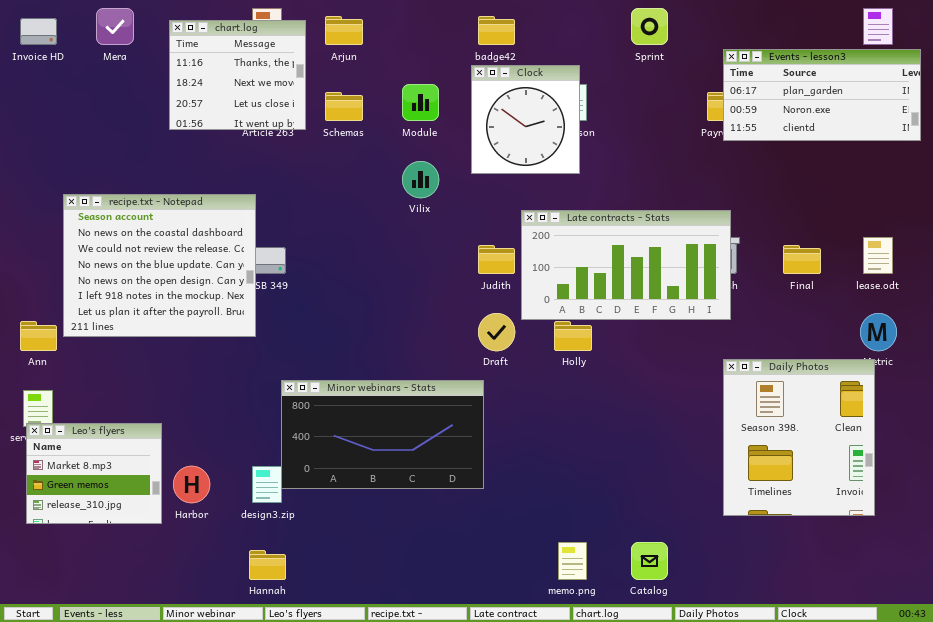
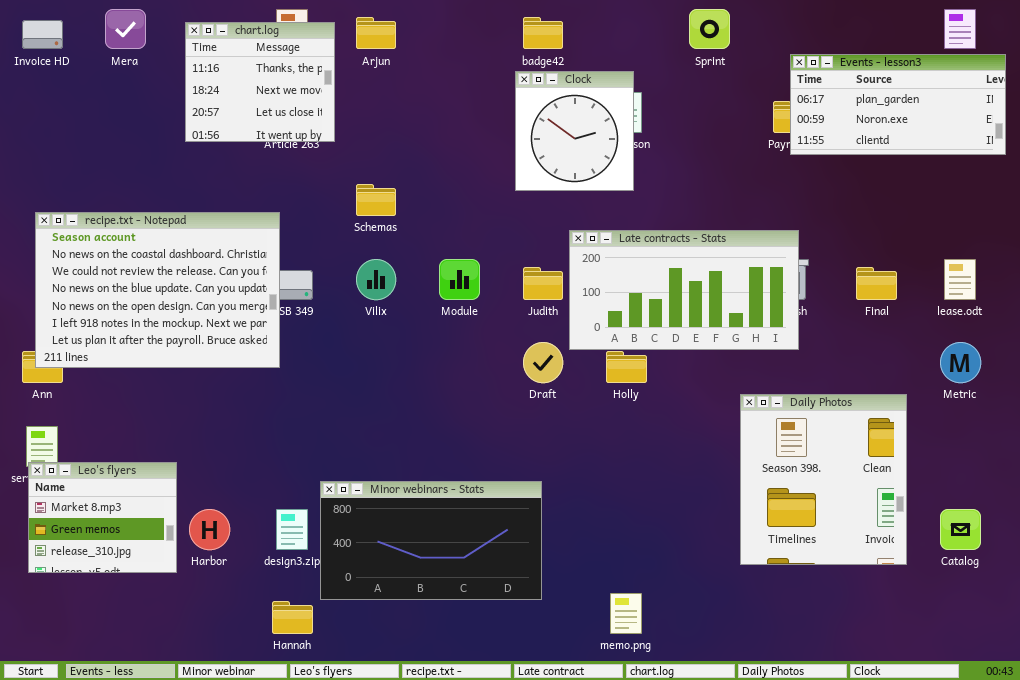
Module: [402,84,439,121] -> [439,259,480,300], moved
Schemas: [325,92,363,121] -> [356,184,396,216], moved
Vilix: [402,161,439,198] -> [356,259,396,300], moved
recipe.txt - Notepad: [63,194,256,337] -> [35,212,280,368], resized
Daily Photos: [723,359,875,516] -> [740,394,907,565], moved
Minor webinars - Stats: [281,380,484,489] -> [320,481,542,600], moved
Catalog: [631,542,668,580] -> [940,509,981,550], moved

